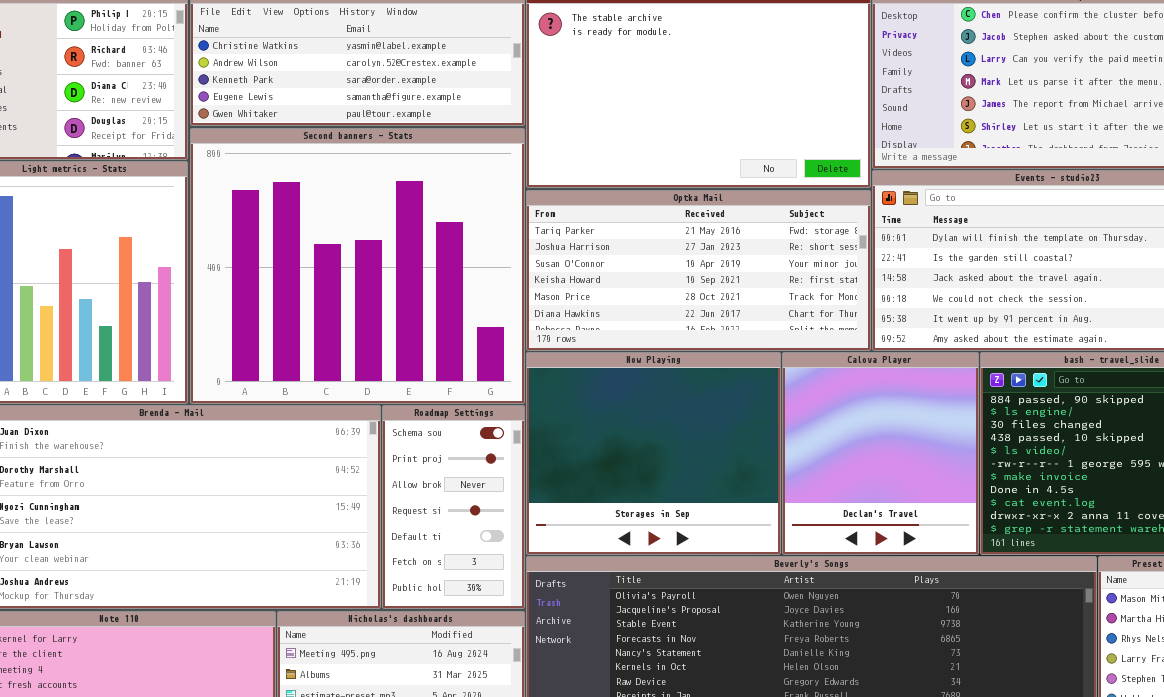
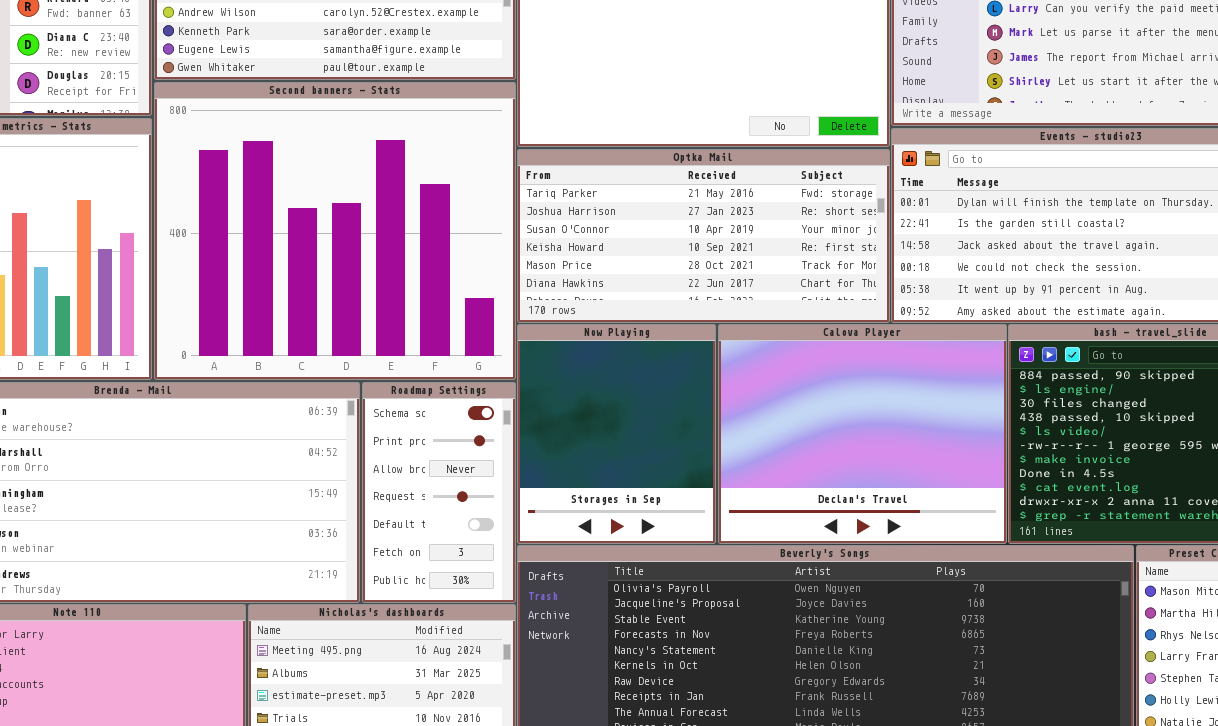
Now Playing: [526,352,781,555] -> [517,324,716,544], resized
Calova Player: [782,352,979,555] -> [718,324,1007,544], resized

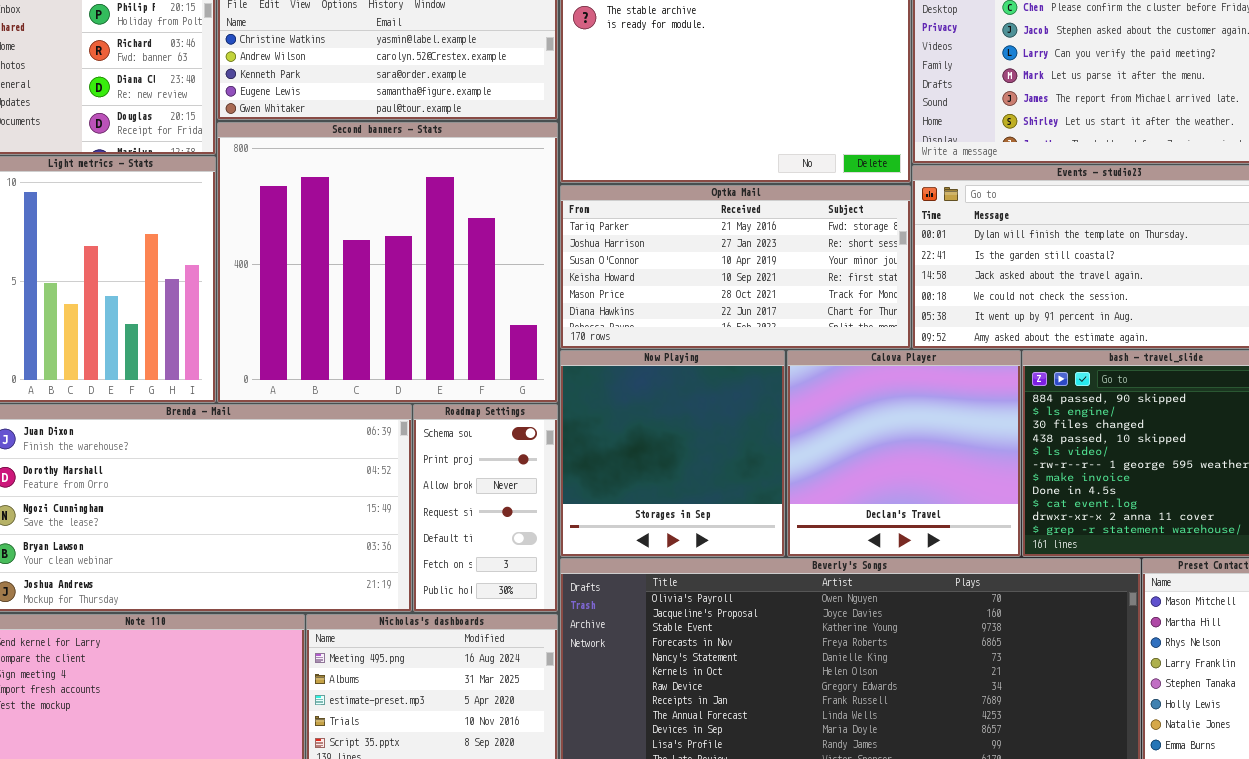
Now Playing: [517,324,716,544] -> [560,350,785,557], resized
Calova Player: [718,324,1007,544] -> [787,350,1021,557], resized

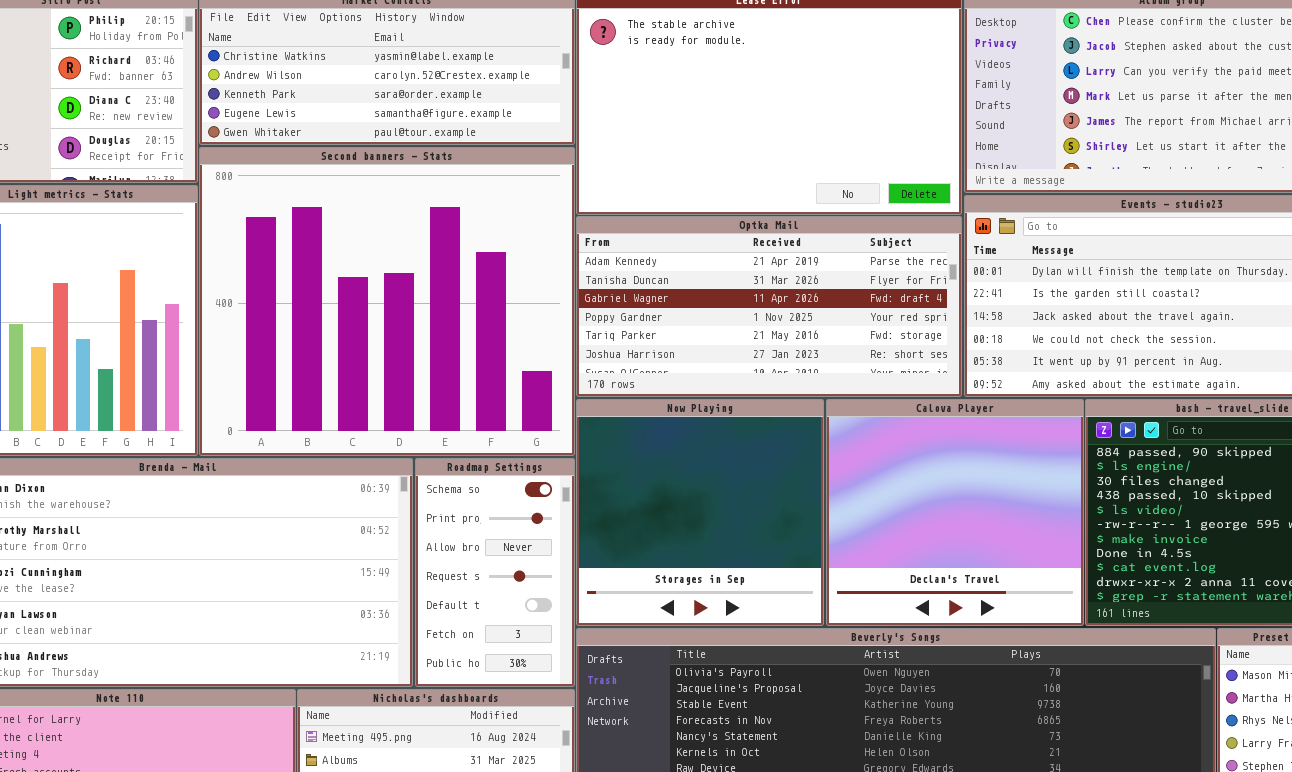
Optka Mail: [560,185,911,349] -> [576,216,962,397], scrolled up 4 rows

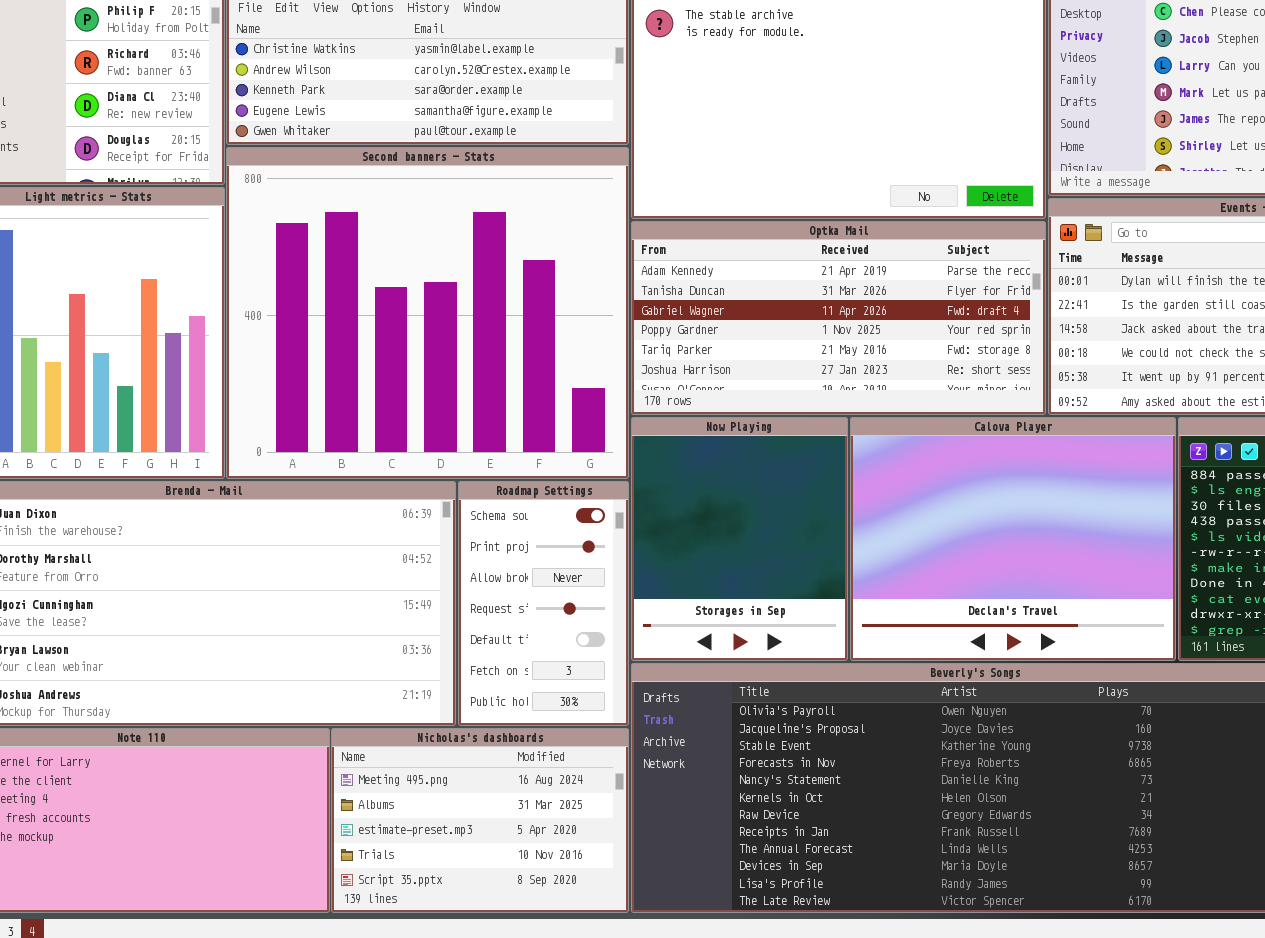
Now Playing: [576,399,824,626] -> [631,417,848,661], resized
Calova Player: [826,399,1084,626] -> [850,417,1176,661], resized

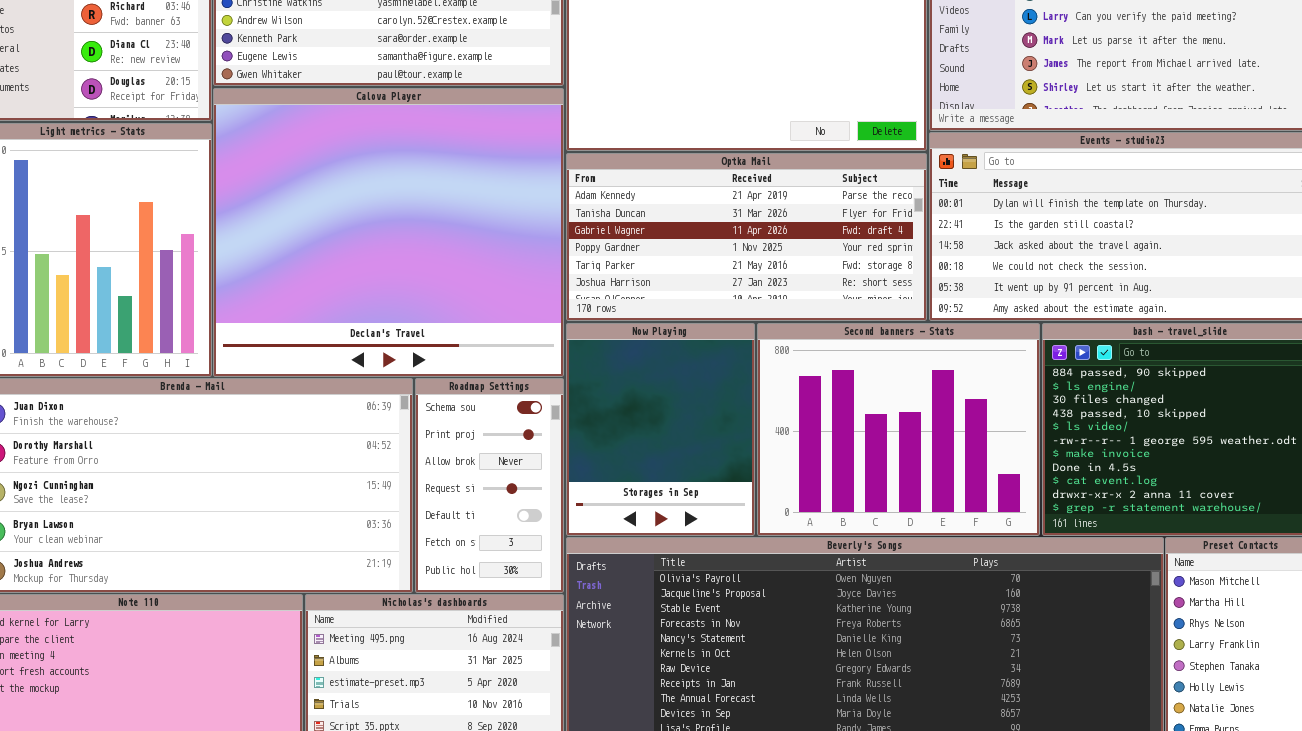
Second banners - Stats: [226,147,629,479] -> [757,323,1040,536], moved, resized
Calova Player: [850,417,1176,661] -> [213,88,564,377], moved, resized

